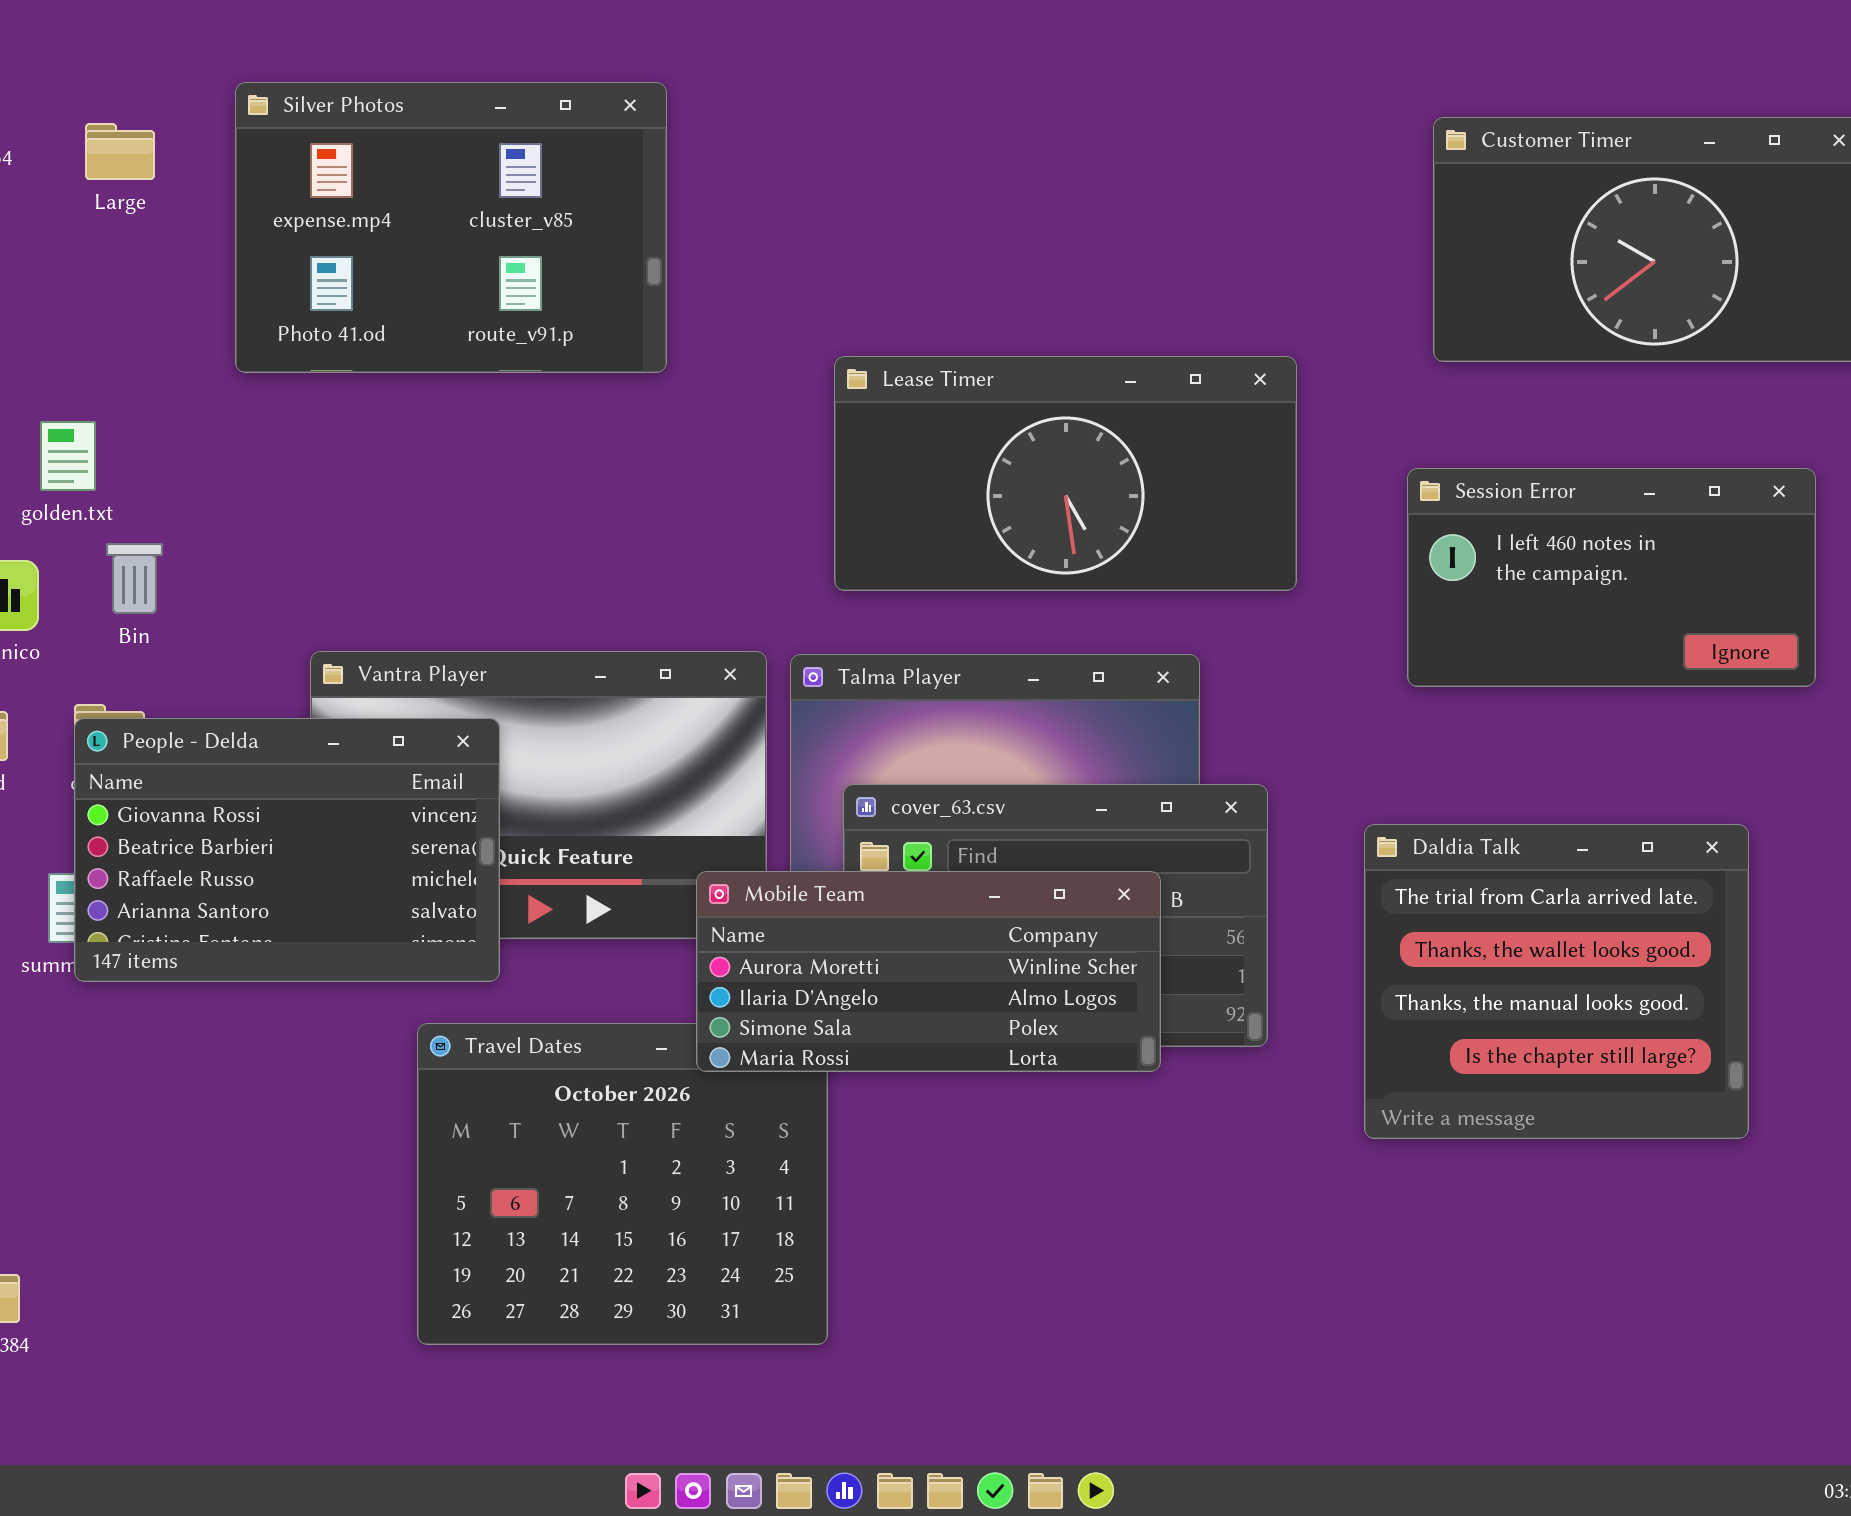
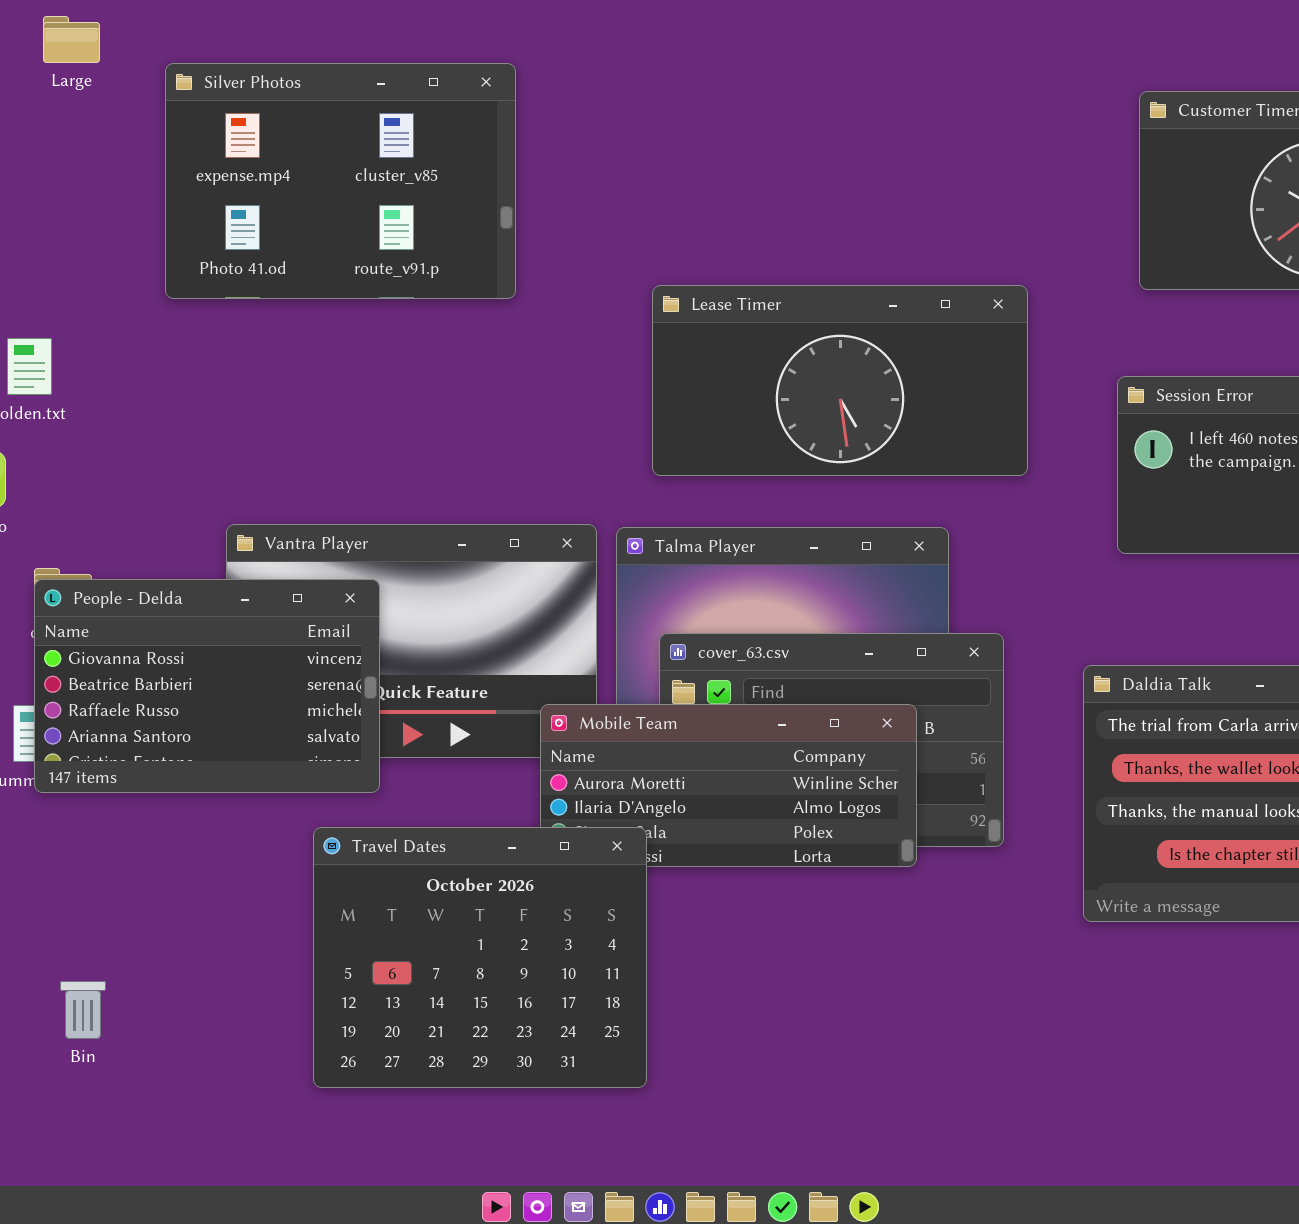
Large: [85,123,155,180] -> [43,16,100,63], moved
Bin: [106,543,163,614] -> [60,981,106,1039], moved
Travel Dates: [417,1023,828,1345] -> [313,827,647,1088], raised

